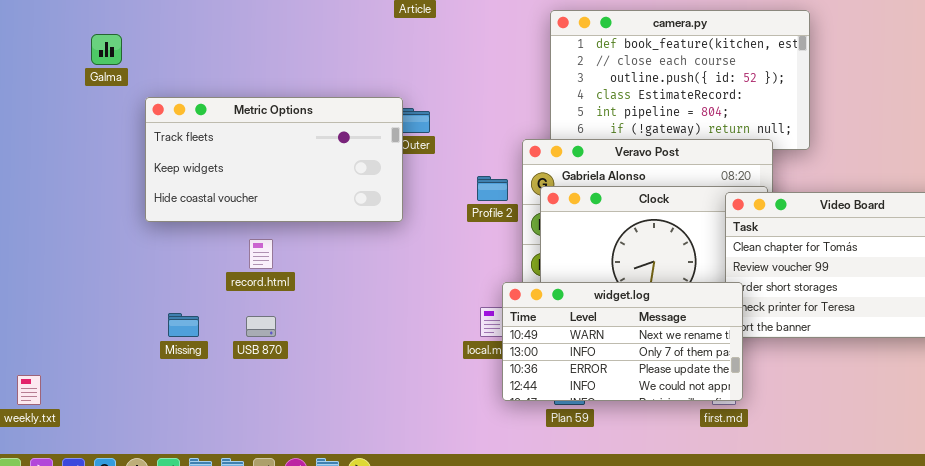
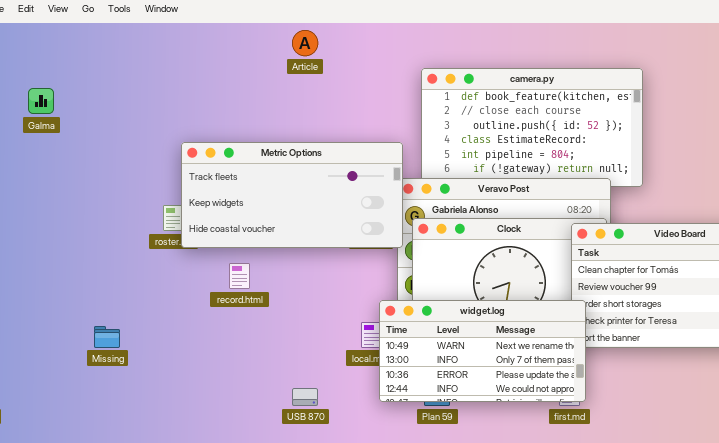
Metric Options: [145,97,403,222] -> [181,142,403,248], moved
record.html: [249,239,273,269] -> [229,263,250,289], moved
USB 870: [246,316,276,337] -> [292,388,318,406], moved

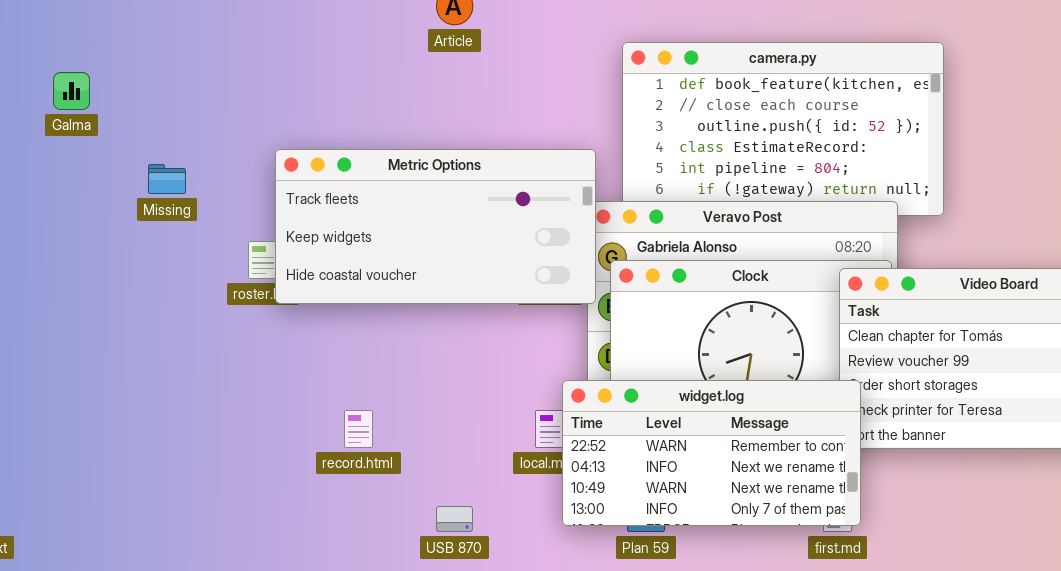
record.html: [229,263,250,289] -> [344,410,373,448], moved
widget.log: [379,300,586,402] -> [562,380,861,526], scrolled up 2 rows
Missing: [94,326,120,348] -> [148,164,186,194], moved

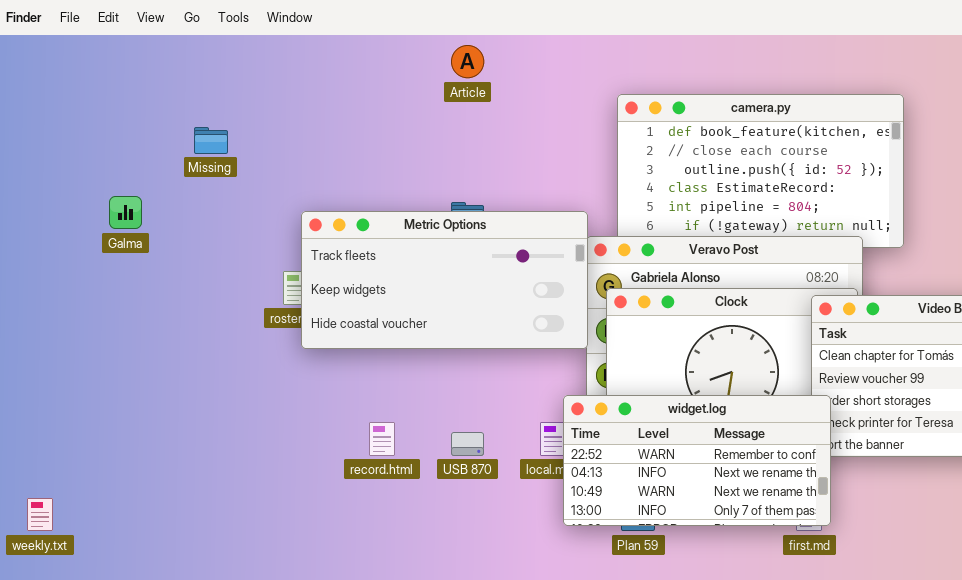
Galma: [53,72,90,110] -> [109,196,142,229], moved
Metric Options: [275,149,596,304] -> [301,211,588,349], moved
Missing: [148,164,186,194] -> [194,127,228,154], moved
USB 870: [436,506,473,532] -> [451,432,484,456], moved

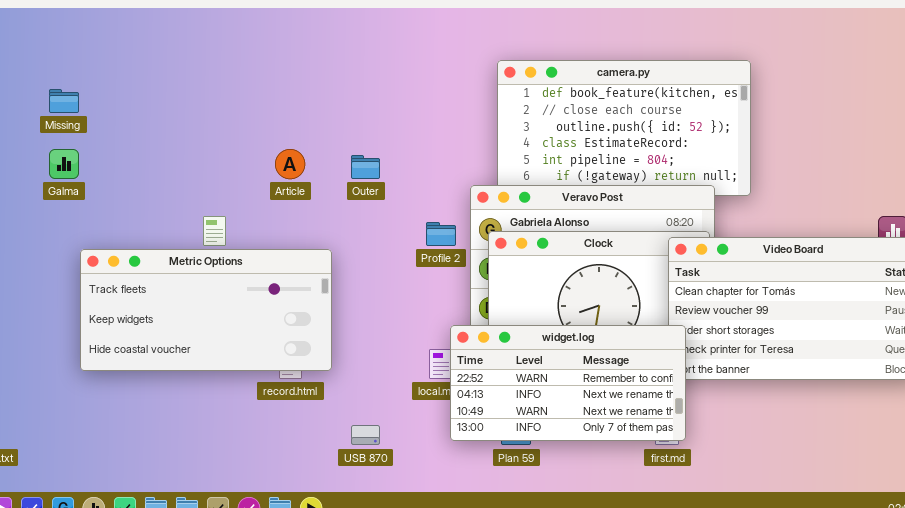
Article: [451,45,484,78] -> [275,149,305,179], moved
Missing: [194,127,228,154] -> [49,89,79,113], moved
Metric Options: [301,211,588,349] -> [80,249,332,371], moved
USB 870: [451,432,484,456] -> [351,425,380,445], moved

